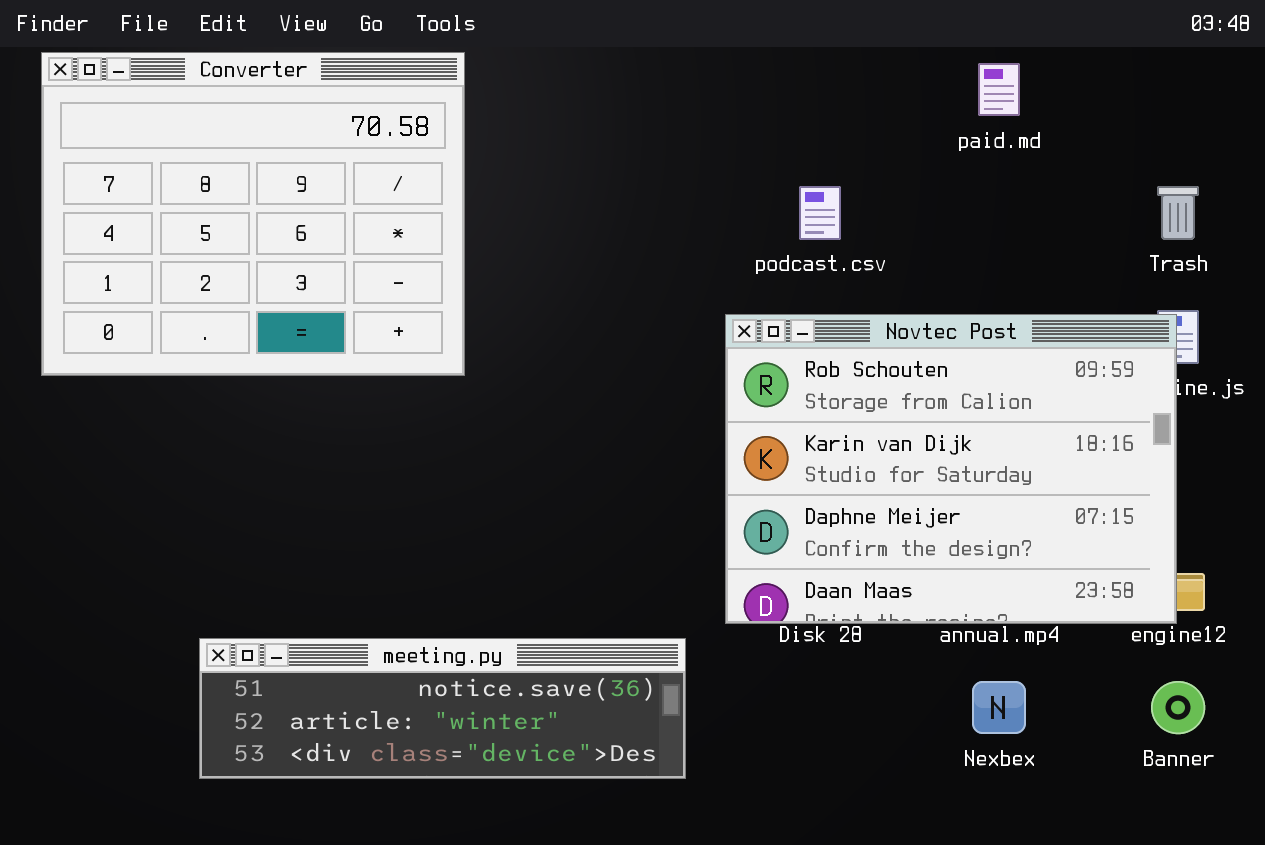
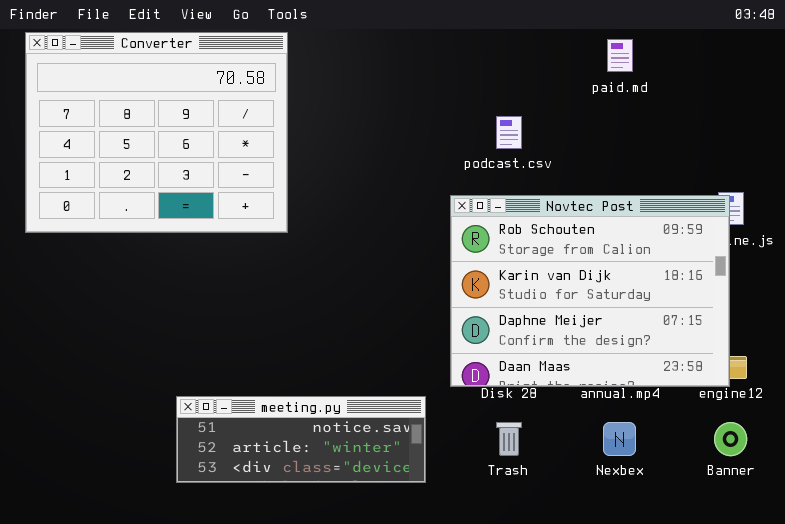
Trash: [1157,186,1199,240] -> [496,422,522,456], moved
meeting.py: [199,638,686,779] -> [176,396,426,483], resized

